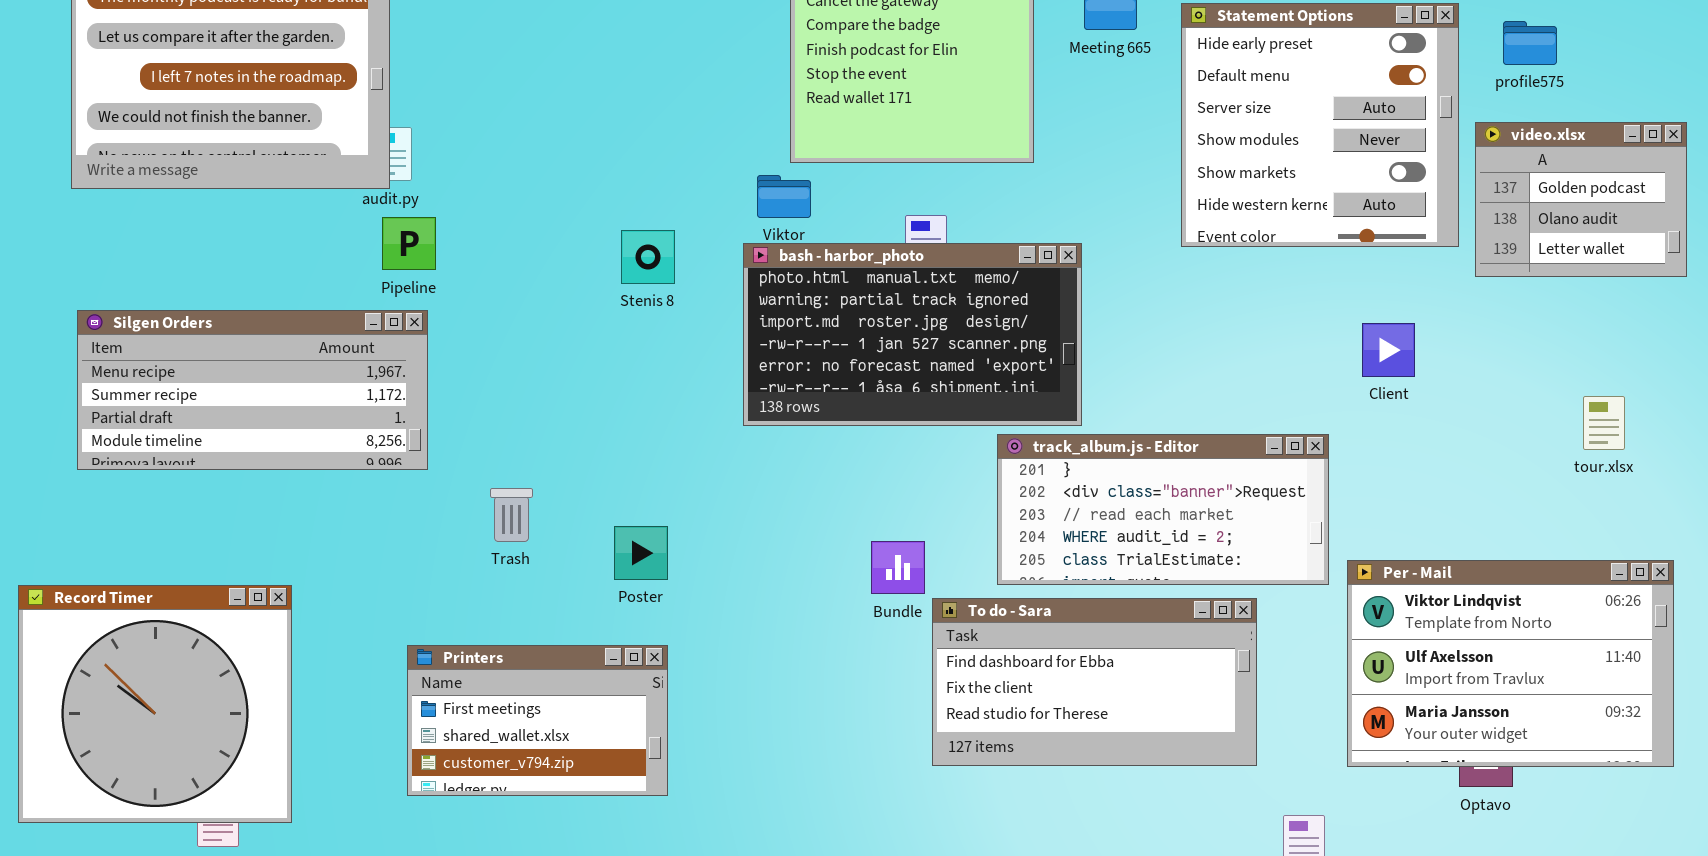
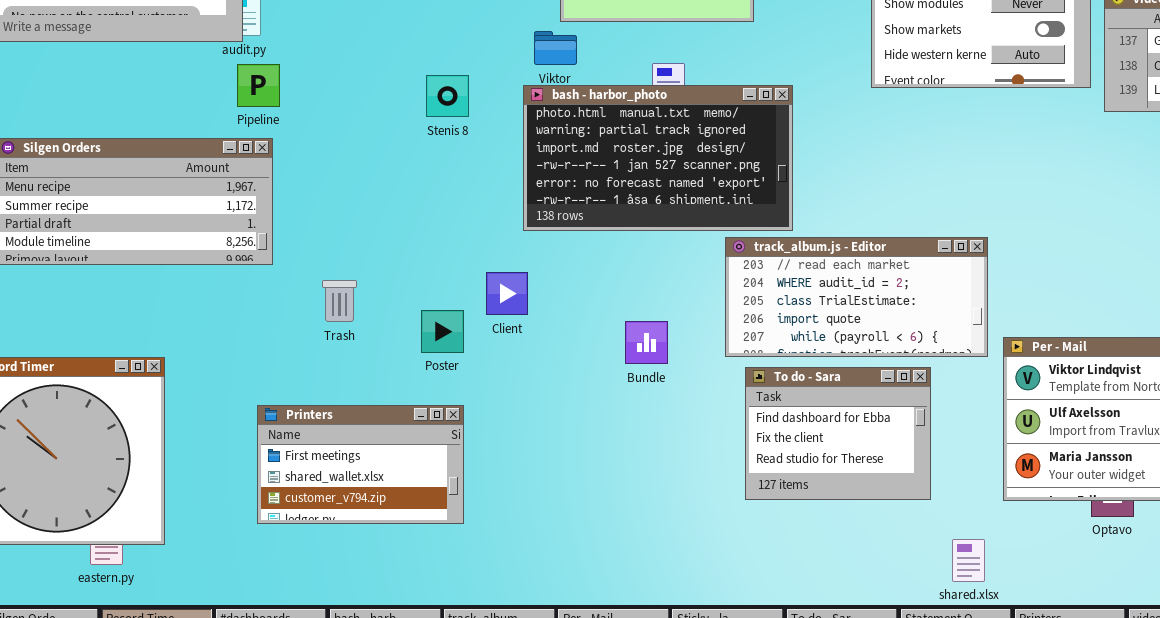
Client: [1362,323,1415,377] -> [486,272,528,315], moved
track_album.js - Editor: [997,434,1329,585] -> [725,237,988,357], scrolled down 2 rows
To do - Sara: [932,598,1257,766] -> [745,367,931,500], resized

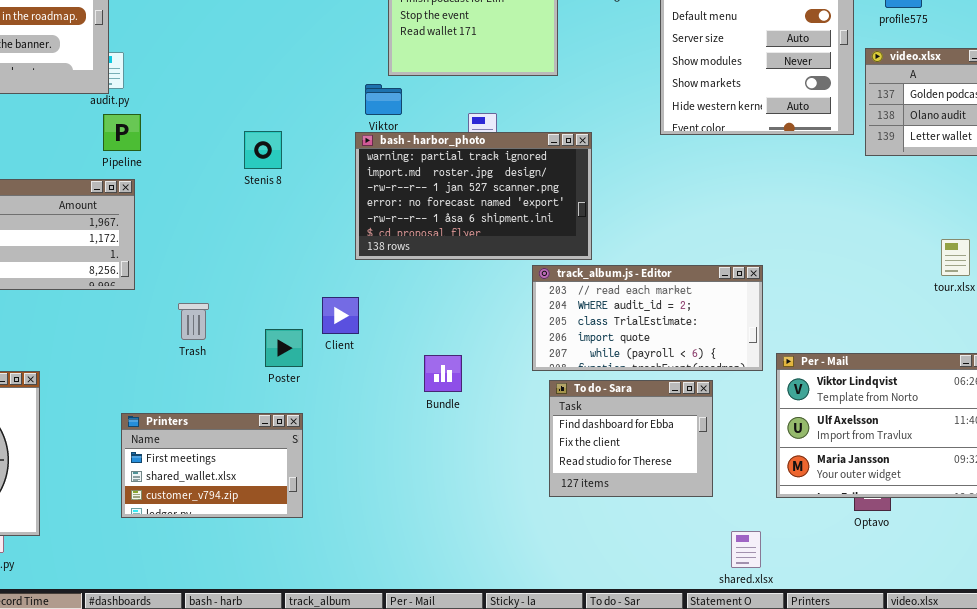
Stenis 8: [426,75,469,117] -> [244,131,282,169], moved
bash - harbor_photo: [523,85,793,231] -> [355,132,592,260], scrolled down 1 row
Bundle: [625,321,668,364] -> [424,355,462,392], moved

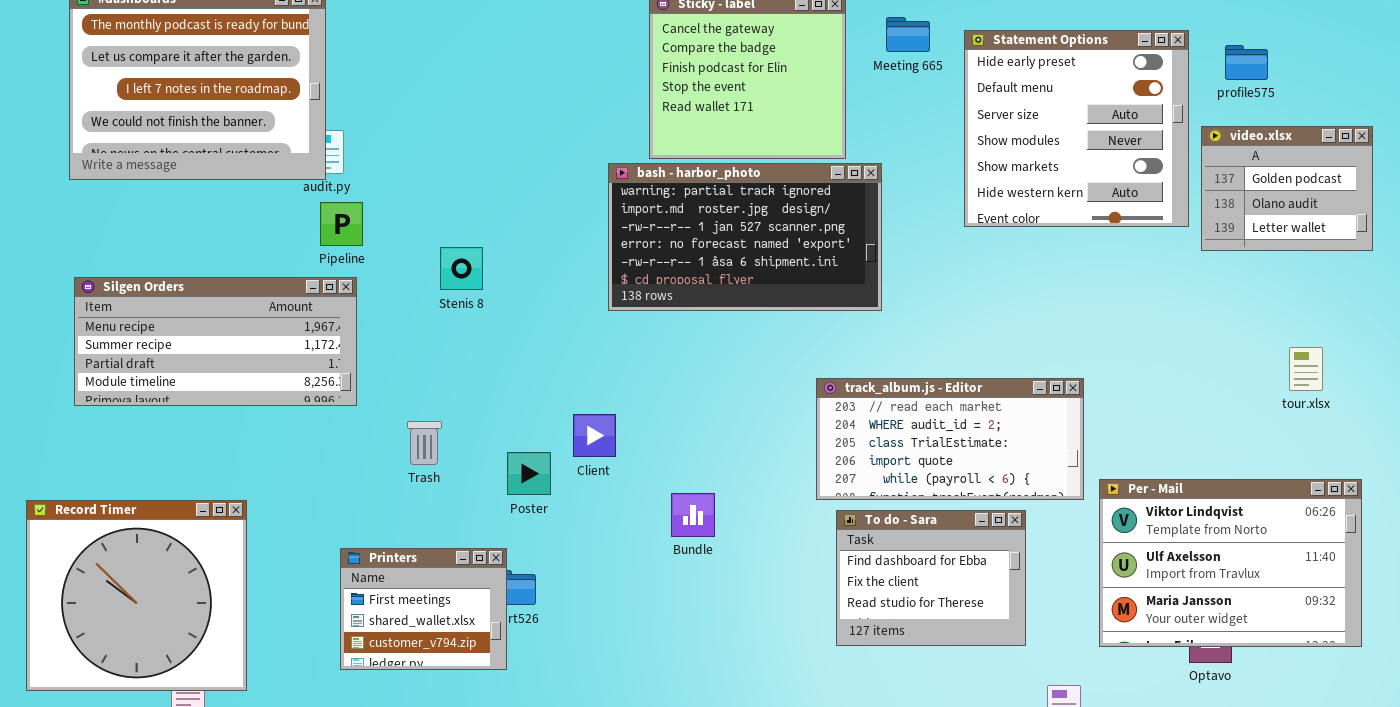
Stenis 8: [244,131,282,169] -> [440,247,483,290], moved
bash - harbor_photo: [355,132,592,260] -> [608,163,882,311], moved
Bundle: [424,355,462,392] -> [671,493,715,537], moved
Printers: [121,413,303,518] -> [340,548,507,670], resized

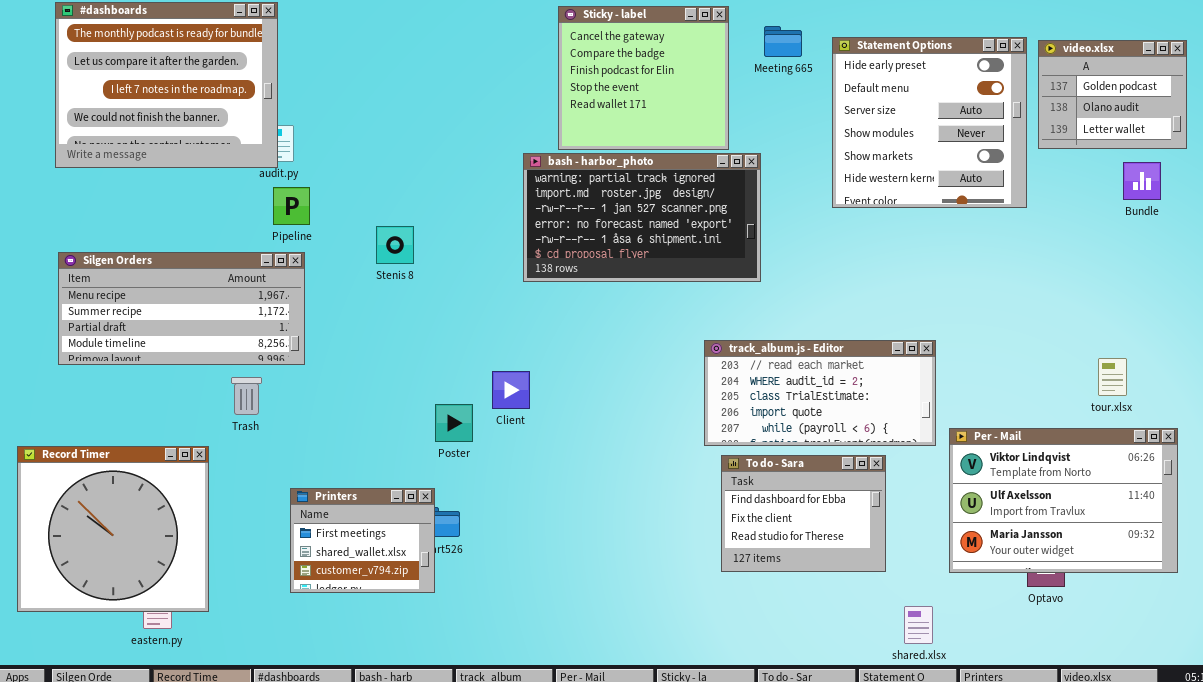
video.xlsx: [1201,126,1373,251] -> [1038,40,1187,149], moved
tour.xlsx: [1289,347,1323,391] -> [1098,358,1127,396], moved
Trash: [407,421,442,465] -> [231,377,262,415], moved
Bundle: [671,493,715,537] -> [1123,162,1161,200], moved

